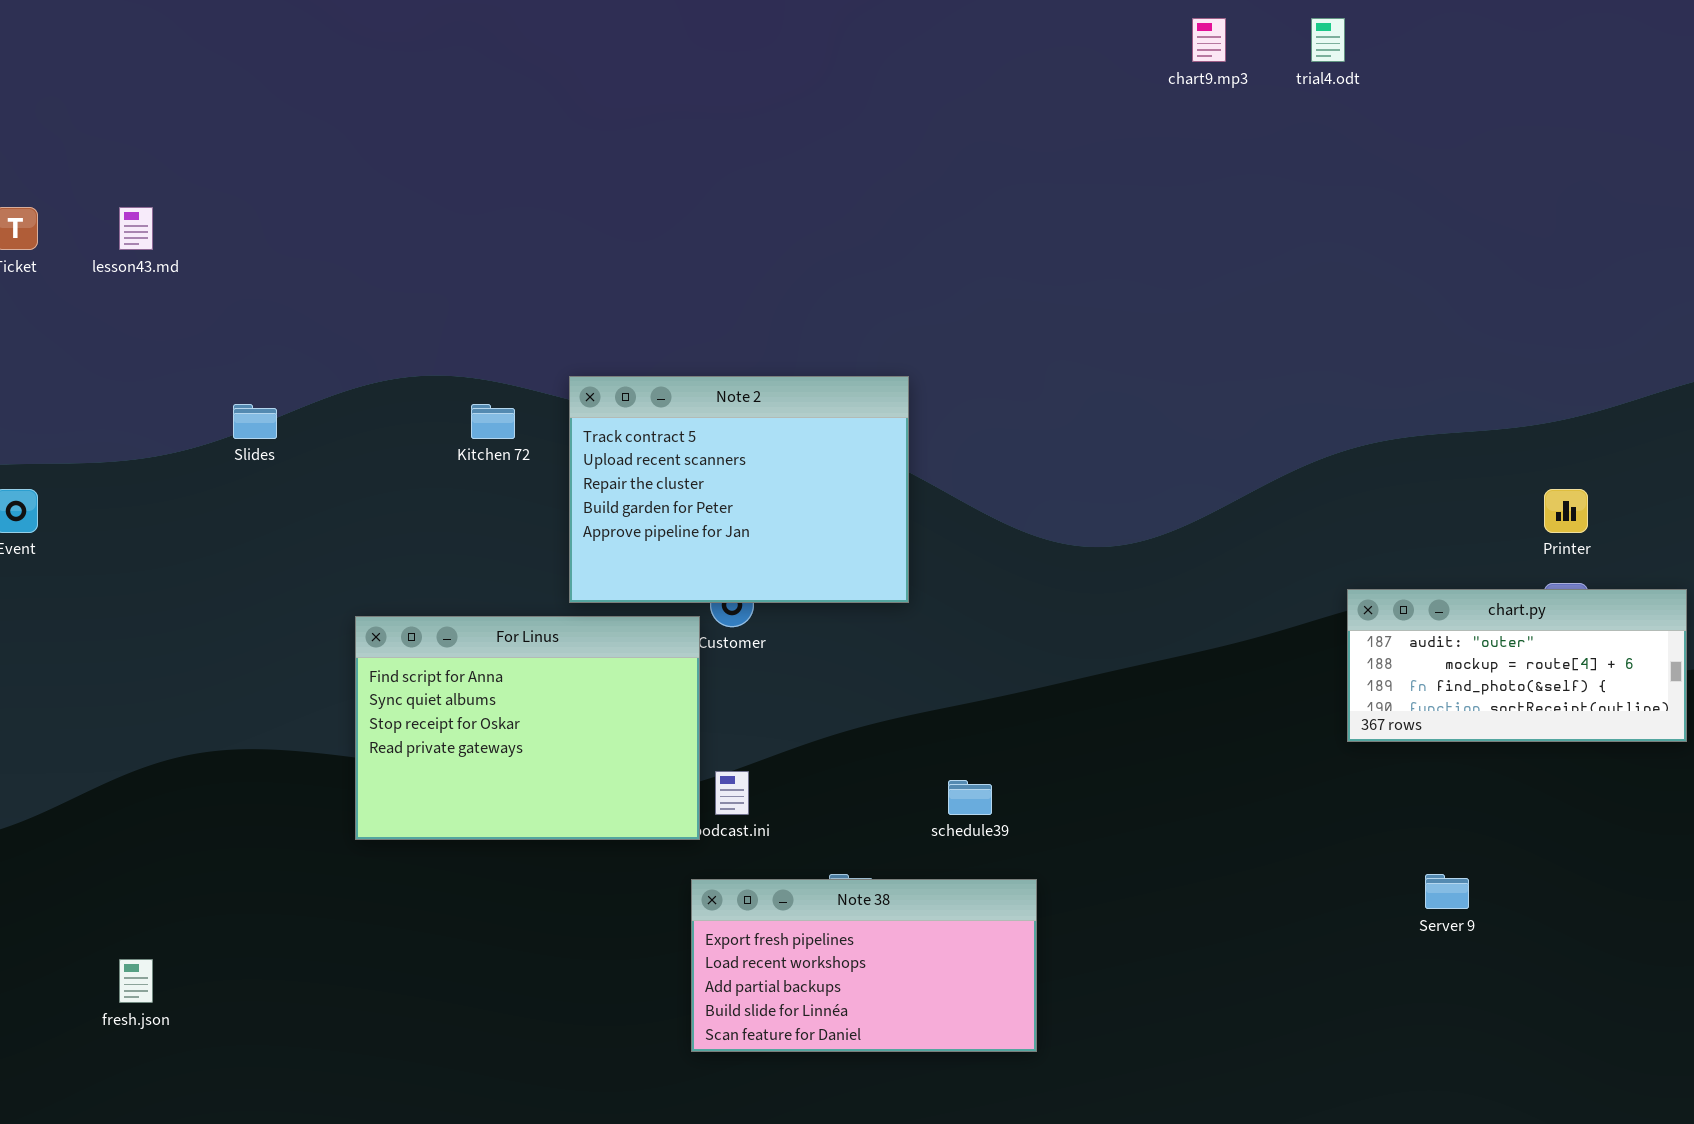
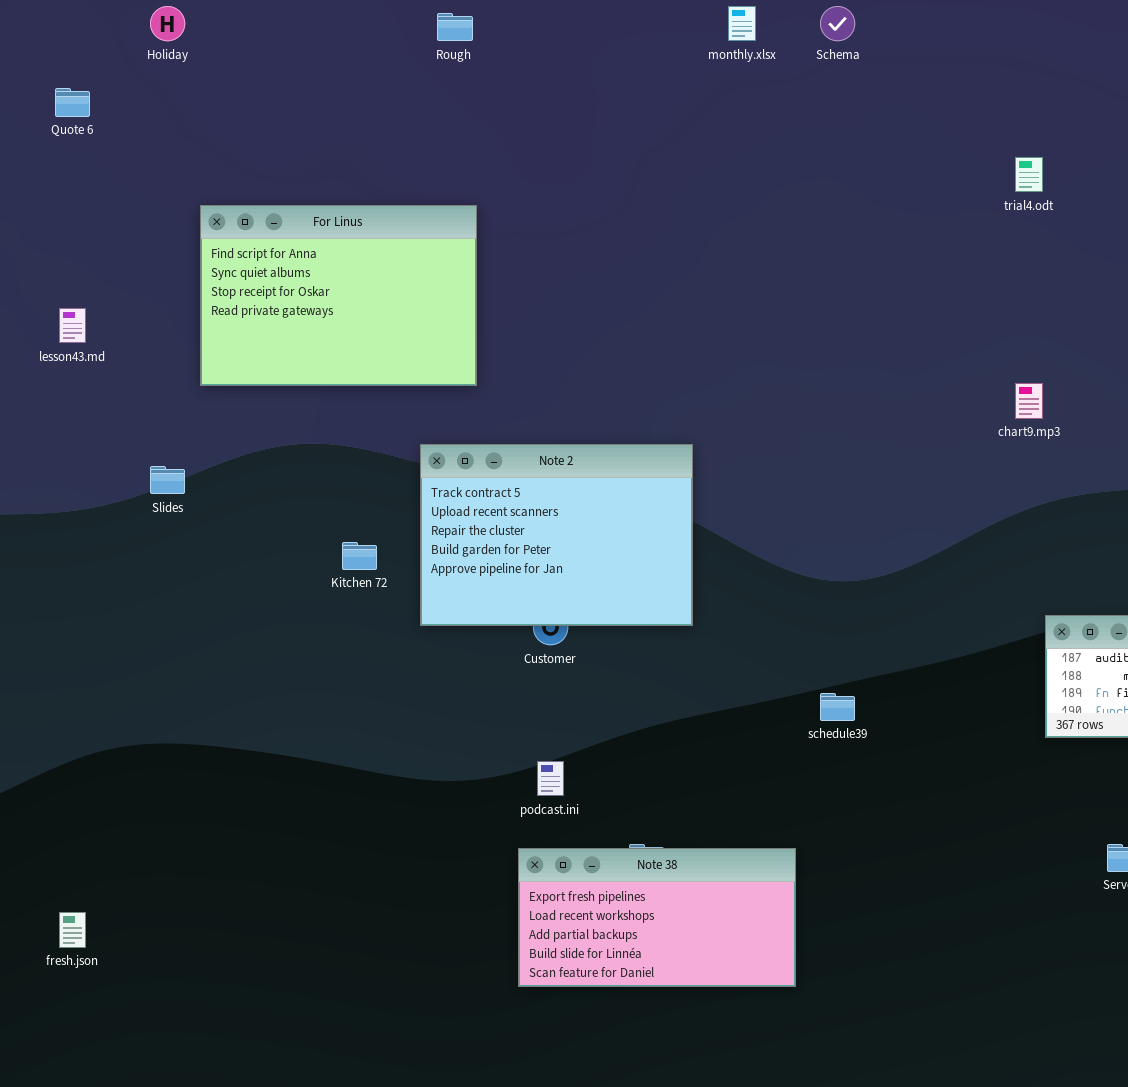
chart9.mp3: [1192,18,1226,62] -> [1015,383,1043,419], moved
Kitchen 72: [471,404,515,439] -> [342,542,377,570], moved
For Linus: [355,616,700,840] -> [200,205,477,386], moved
schedule39: [948,780,992,815] -> [820,693,855,721], moved

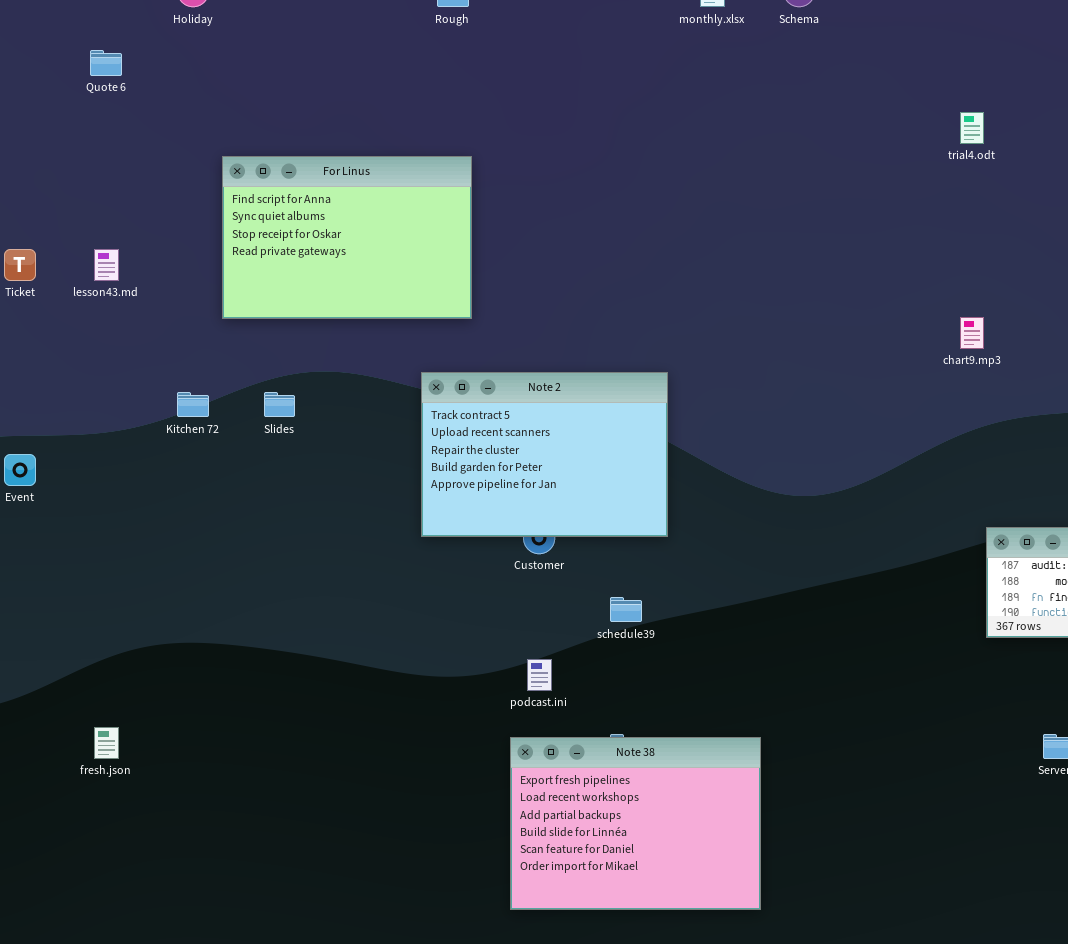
Slides: [150,466,185,494] -> [264,392,295,417], moved
Kitchen 72: [342,542,377,570] -> [177,392,209,417], moved
schedule39: [820,693,855,721] -> [610,597,642,622], moved
Note 38: [518,848,796,987] -> [510,737,761,910], resized
fresh.json: [59,912,86,948] -> [94,727,119,759], moved

